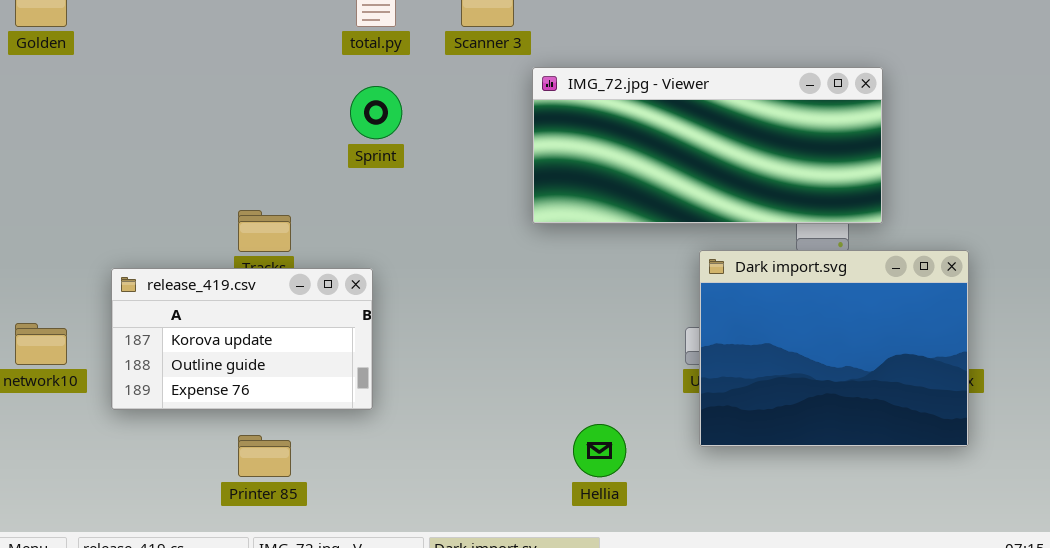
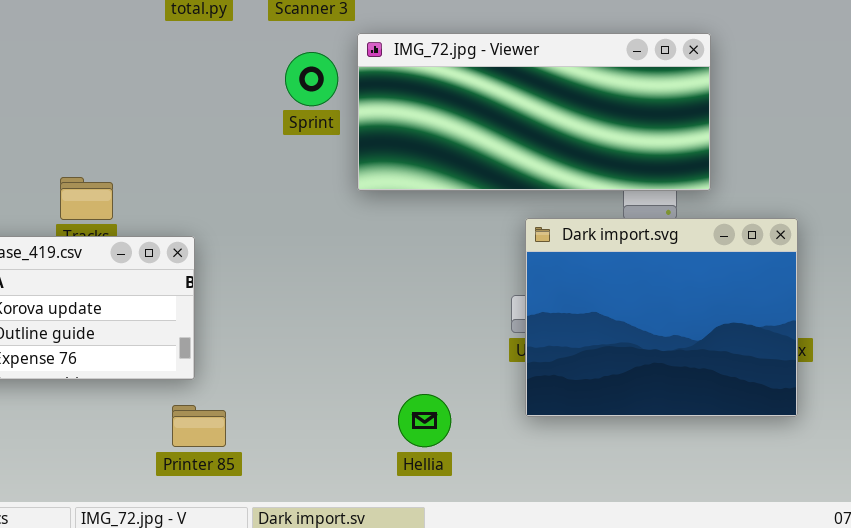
Sprint: [350,86,402,139] -> [285,52,338,106], moved
Printer 85: [238,435,291,477] -> [172,405,226,447], moved

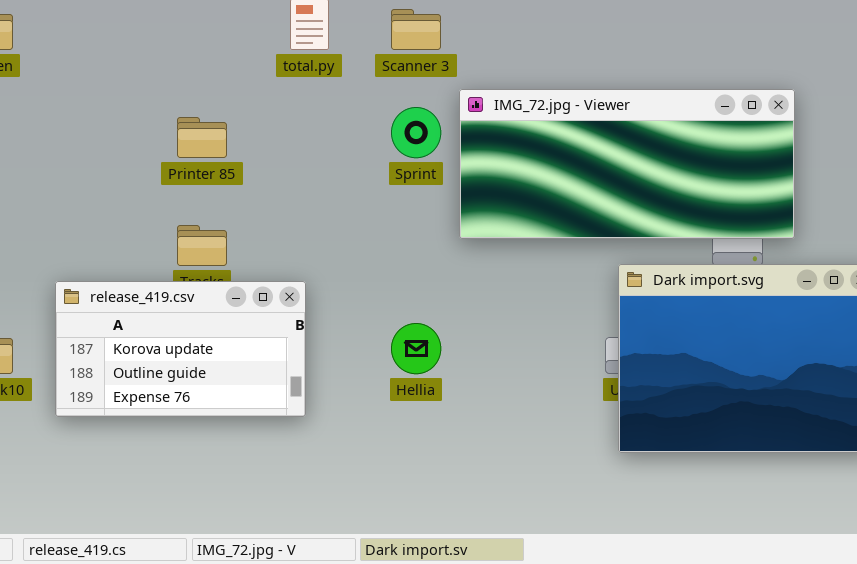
Hellia: [398,394,451,447] -> [391,323,441,374], moved
Printer 85: [172,405,226,447] -> [177,117,227,158], moved

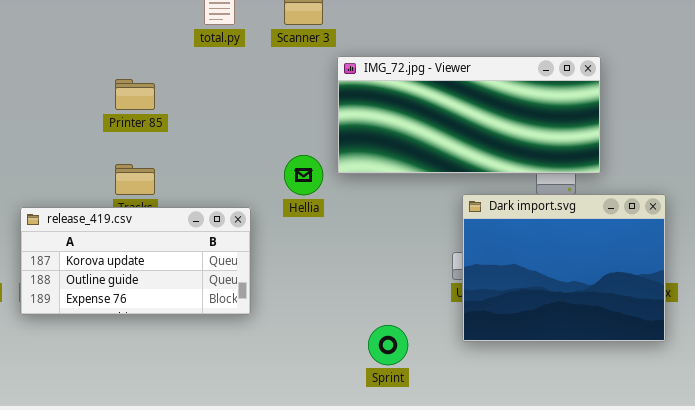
Sprint: [391,107,441,158] -> [368,325,408,365], moved
release_419.csv: [55,281,306,417] -> [20,207,251,315], resized
Hellia: [391,323,441,374] -> [284,155,323,195], moved

